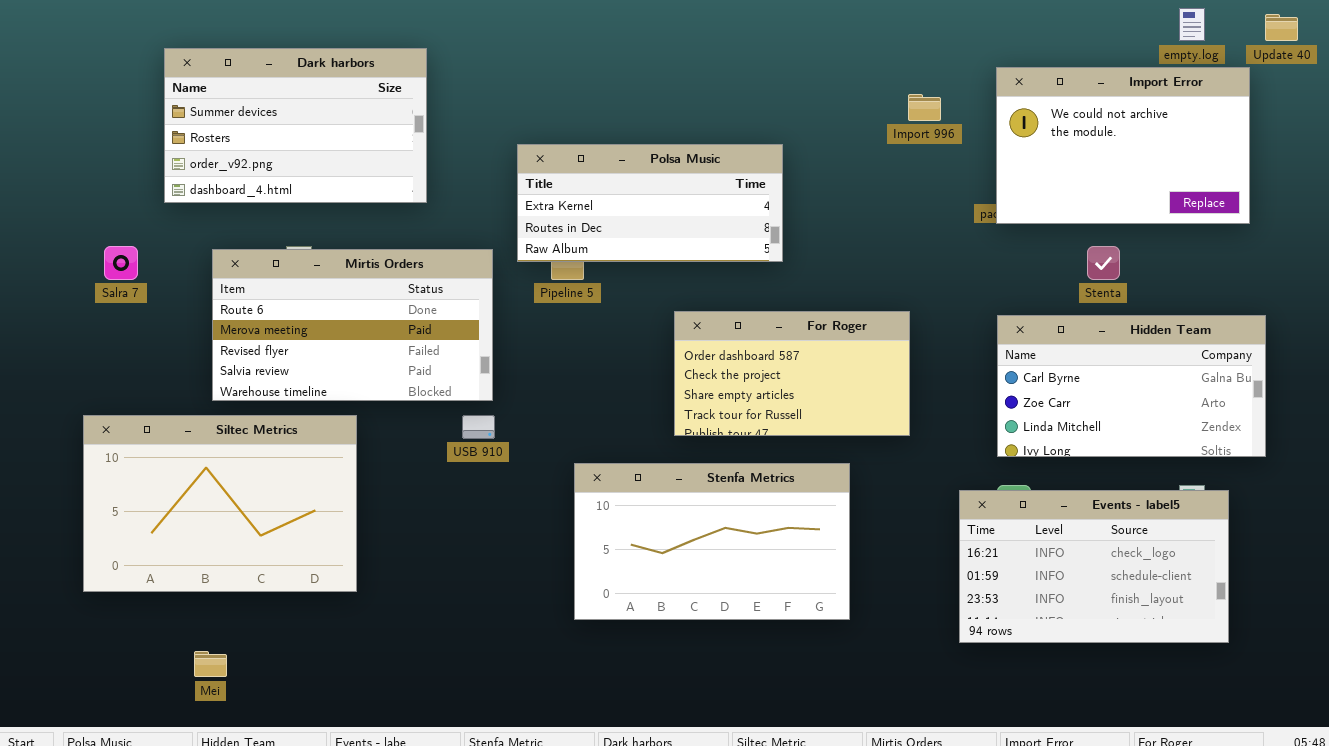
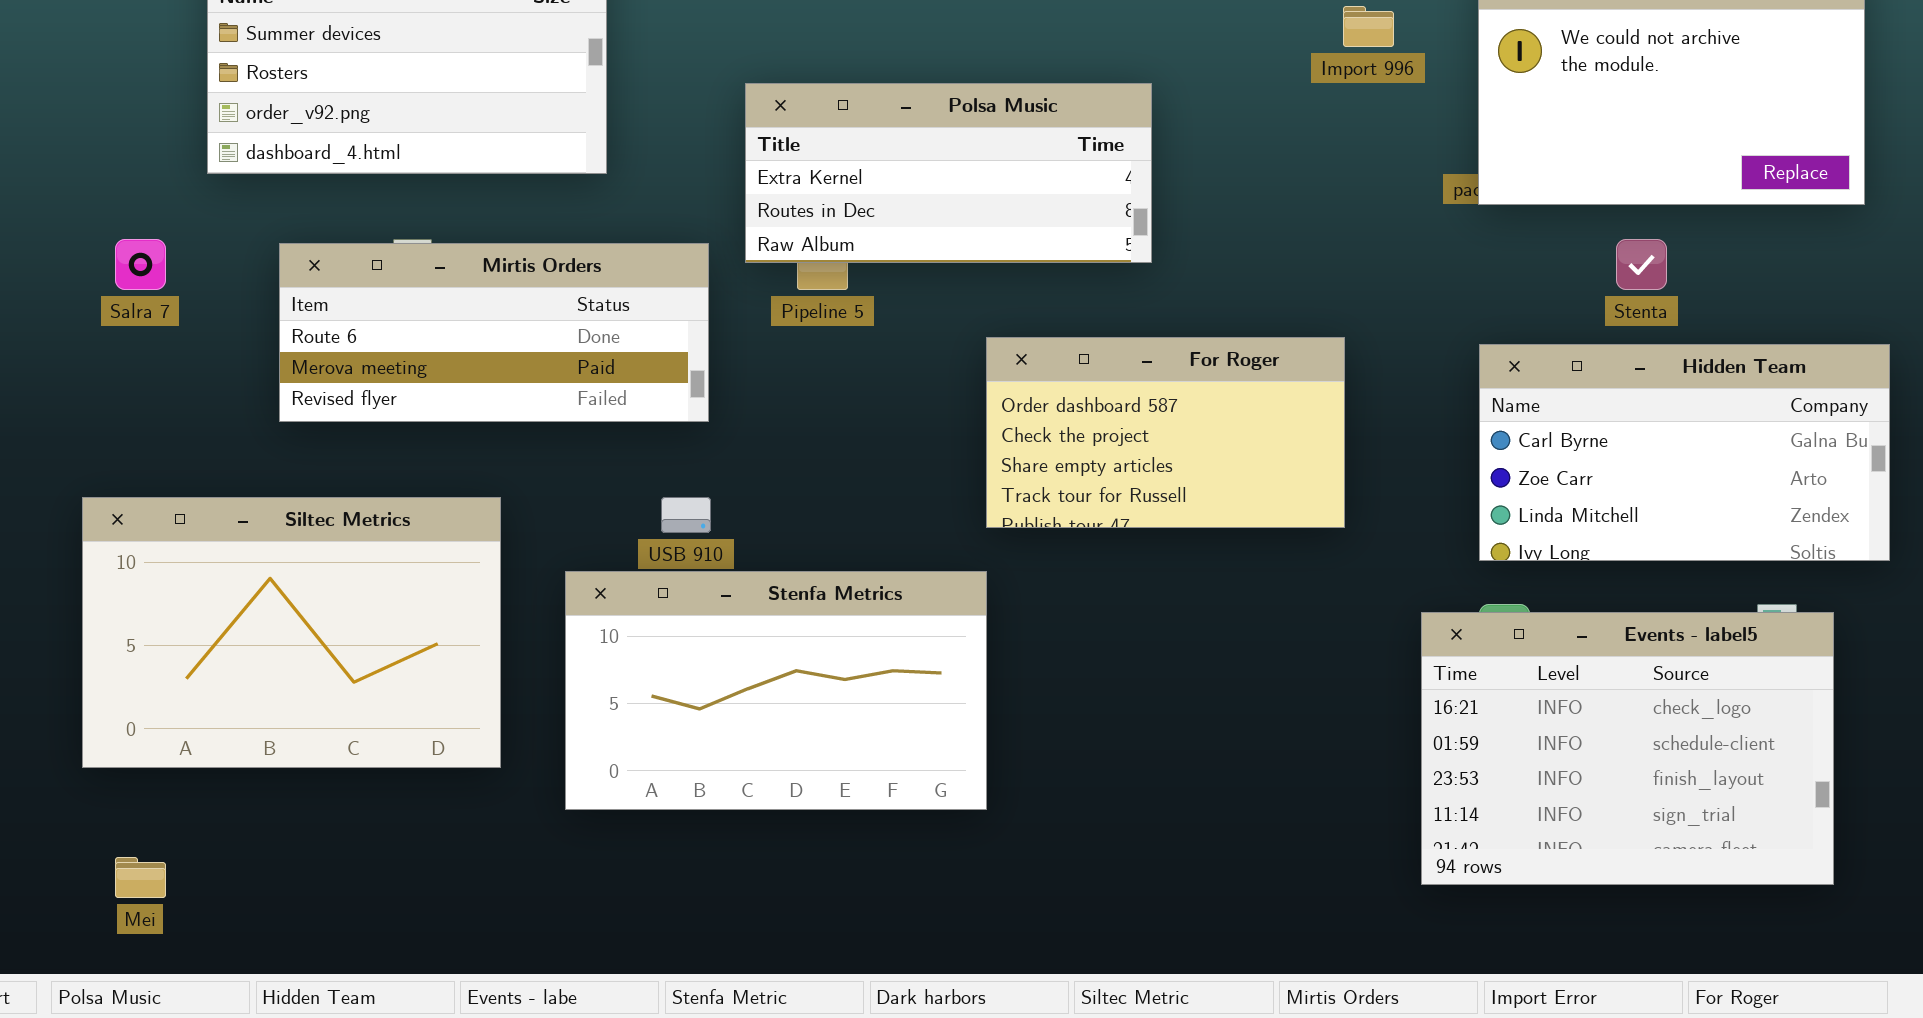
Mirtis Orders: [212,249,493,401] -> [279,243,709,422], resized
Stenfa Metrics: [574,463,850,620] -> [565,571,987,810], moved
Events - label5: [959,490,1229,643] -> [1421,612,1834,885], resized
Mei: [194,651,227,677] -> [115,857,166,898], moved

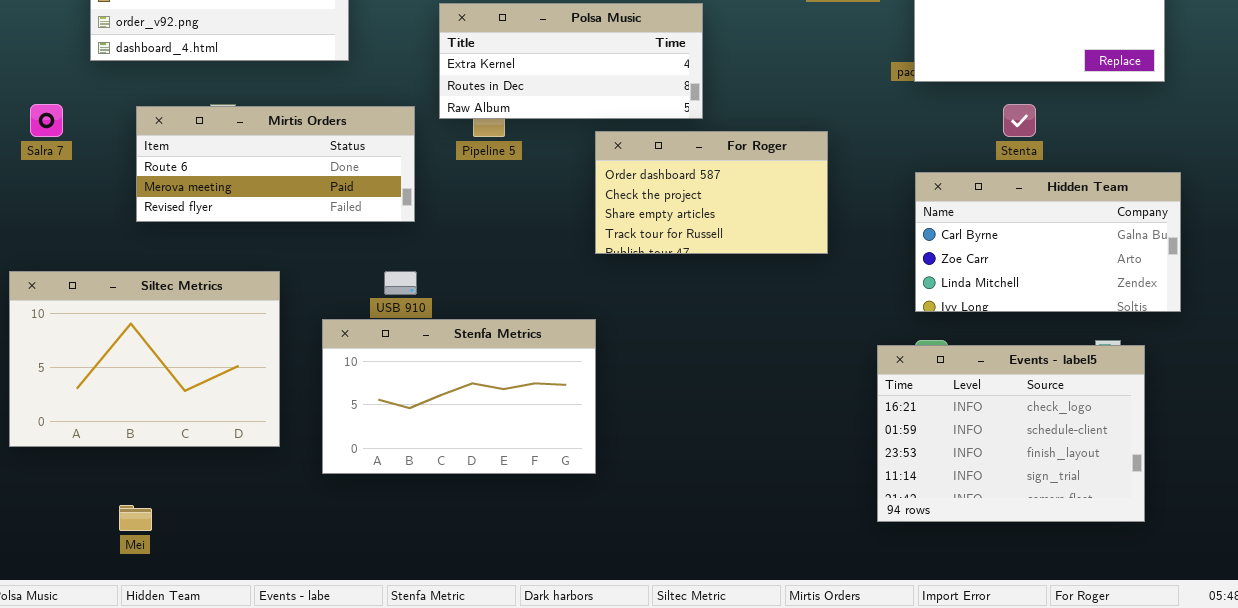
For Roger: [986,337,1345,528] -> [595,131,828,254], moved
Mei: [115,857,166,898] -> [119,505,152,531], moved

